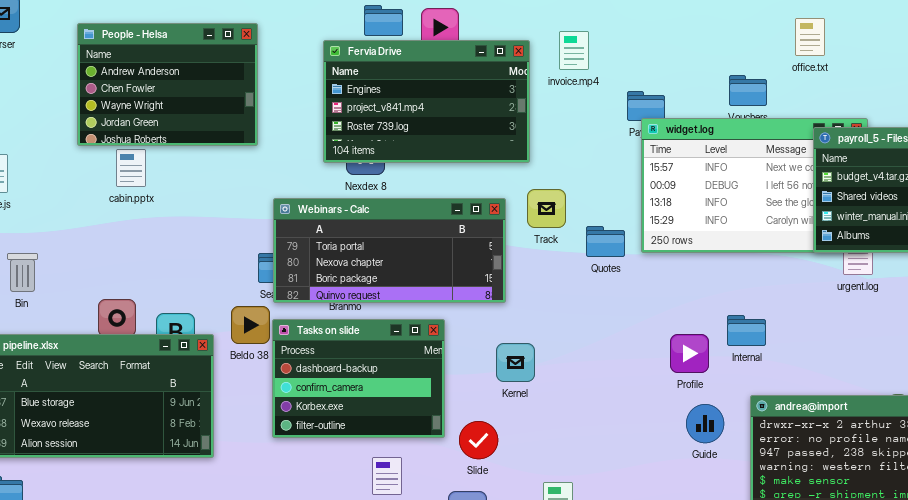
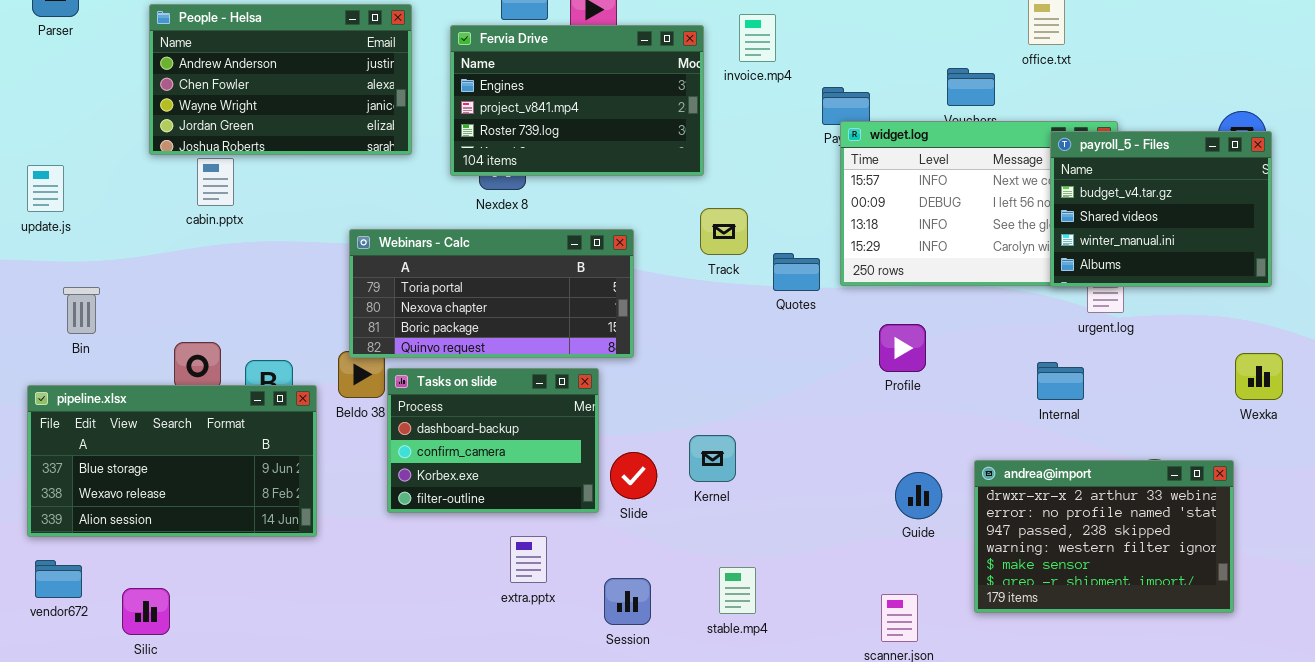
People - Helsa: [77,23,258,146] -> [149,4,412,155], resized
Webinars - Calc: [273,198,506,303] -> [349,229,634,358], moved
Internal: [727,315,766,346] -> [1037,362,1084,400], moved
Profile: [670,334,709,373] -> [879,324,926,372], moved
Kernel: [496,343,535,382] -> [689,435,736,482], moved
Slide: [459,421,498,459] -> [610,452,657,499], moved

